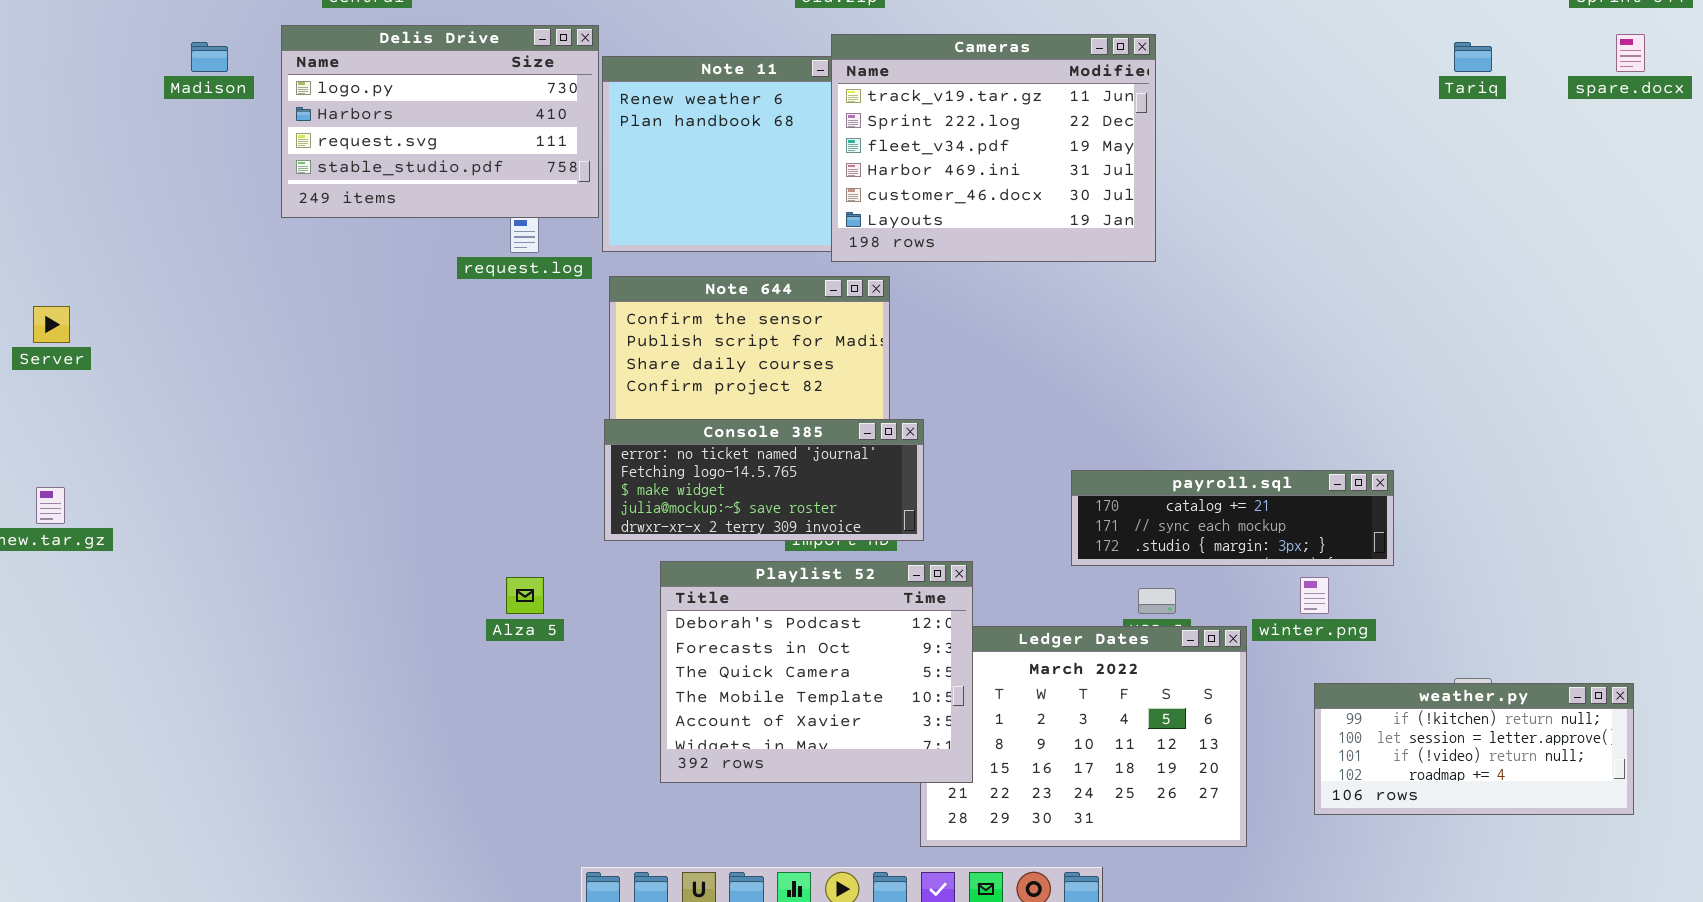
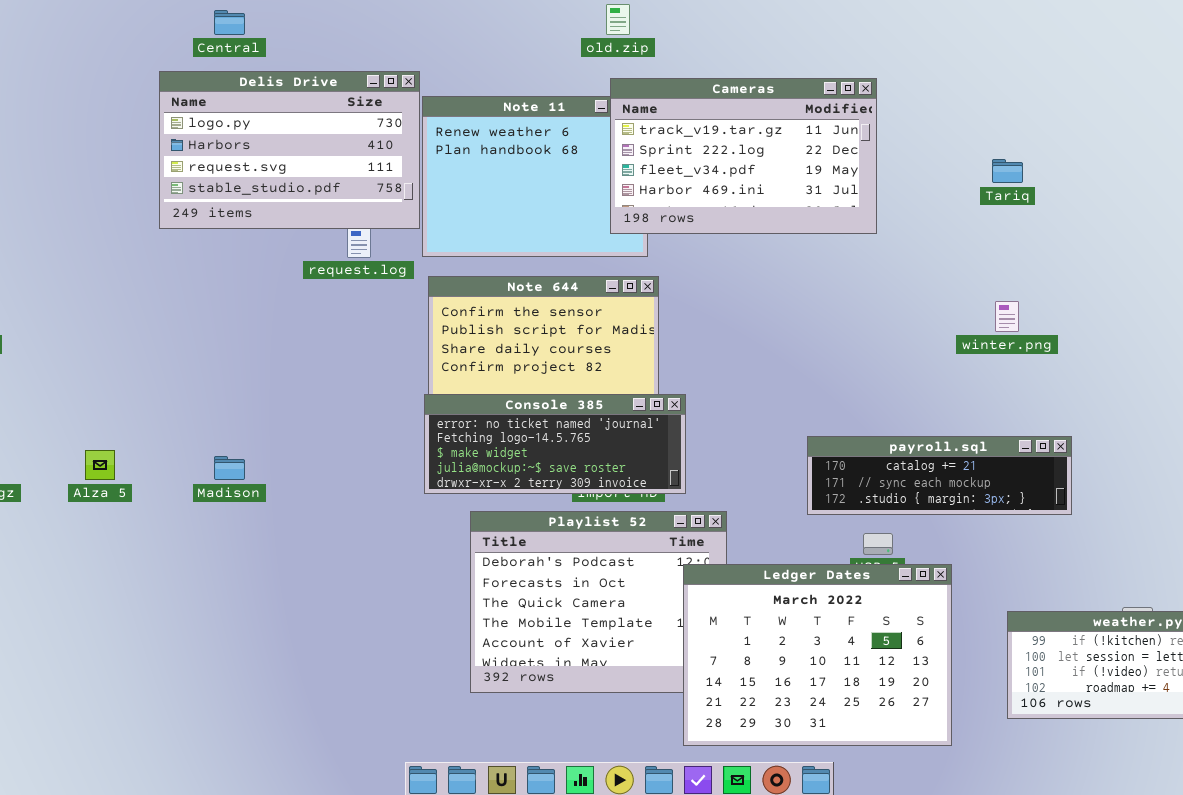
Cameras: [831,34,1156,262] -> [610,78,877,234], resized
Madison: [191,42,228,72] -> [214,456,245,480], moved
Tariq: [1454,42,1492,72] -> [992,159,1023,183], moved
Alza 5: [506,577,544,614] -> [85,450,115,480], moved
winter.png: [1300,577,1329,614] -> [995,301,1019,332], moved
Ledger Dates: [920,626,1247,847] -> [683,564,952,746], raised

